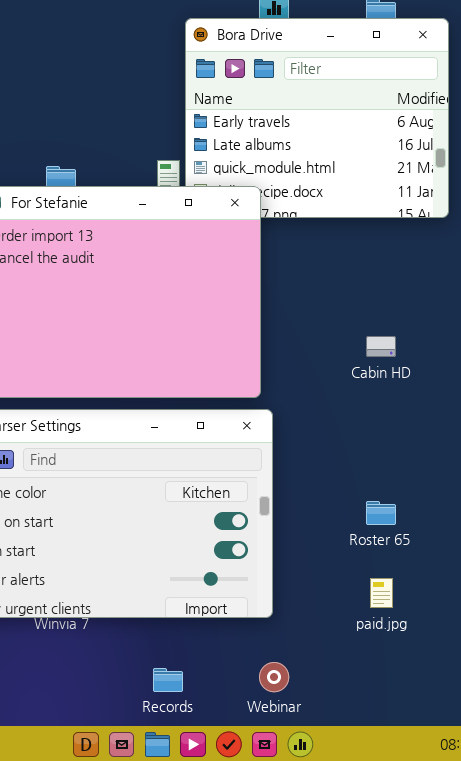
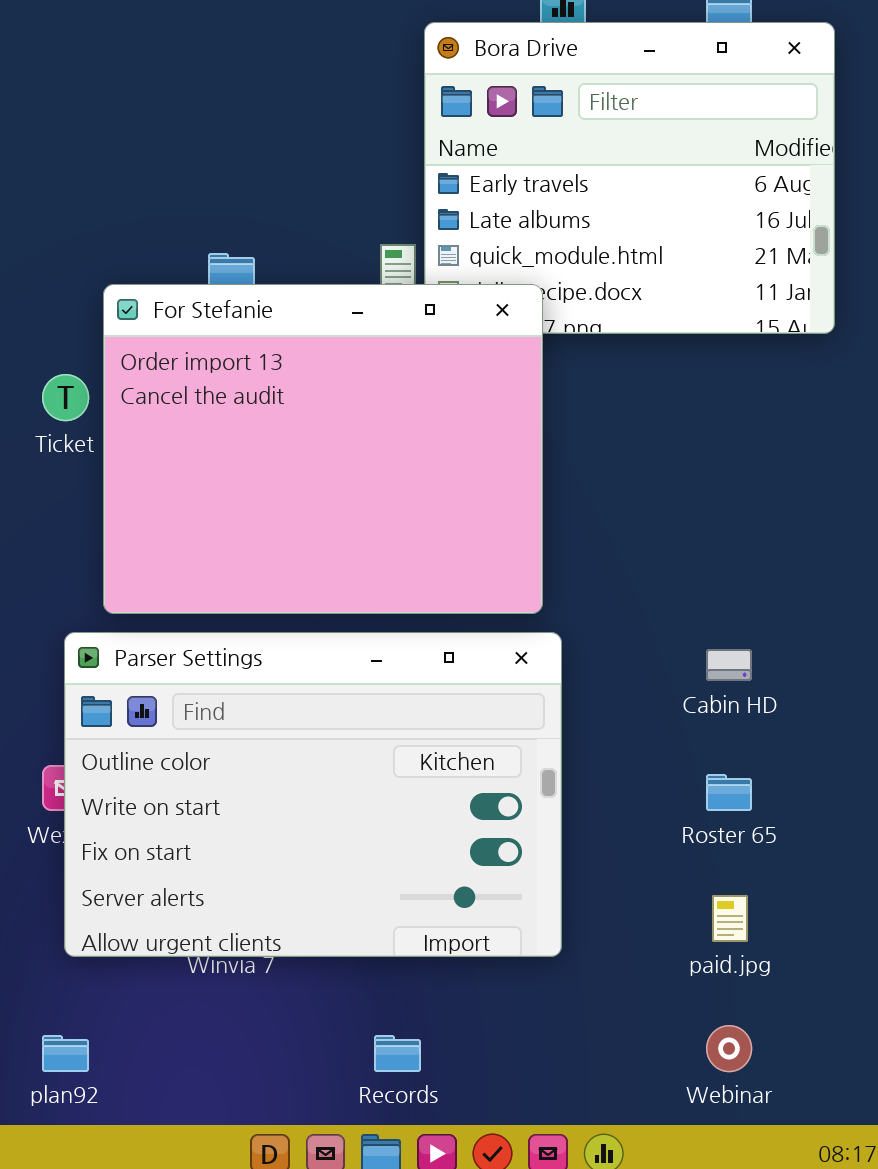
Cabin HD: [366,336,396,357] -> [706,649,752,681], moved
Webinar: [259,662,289,692] -> [706,1025,752,1072], moved

